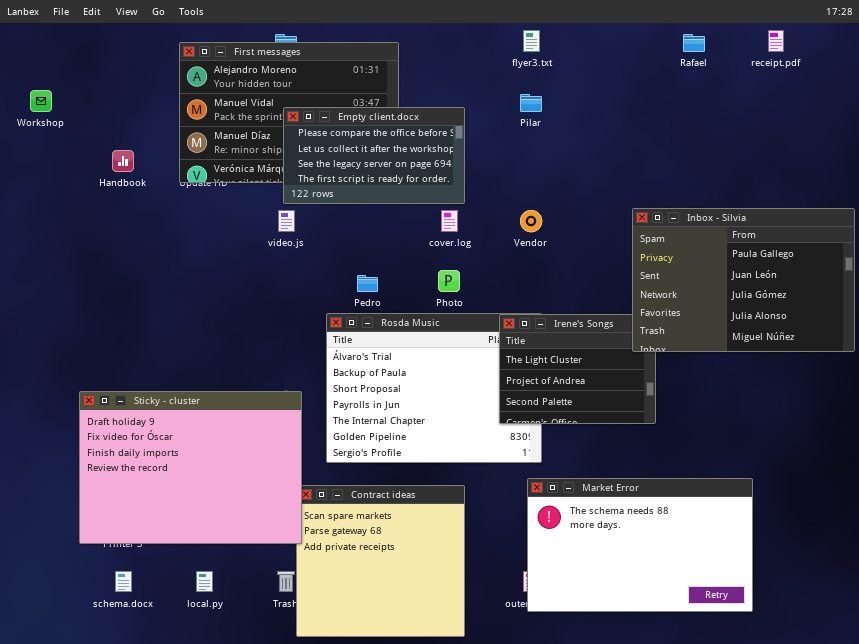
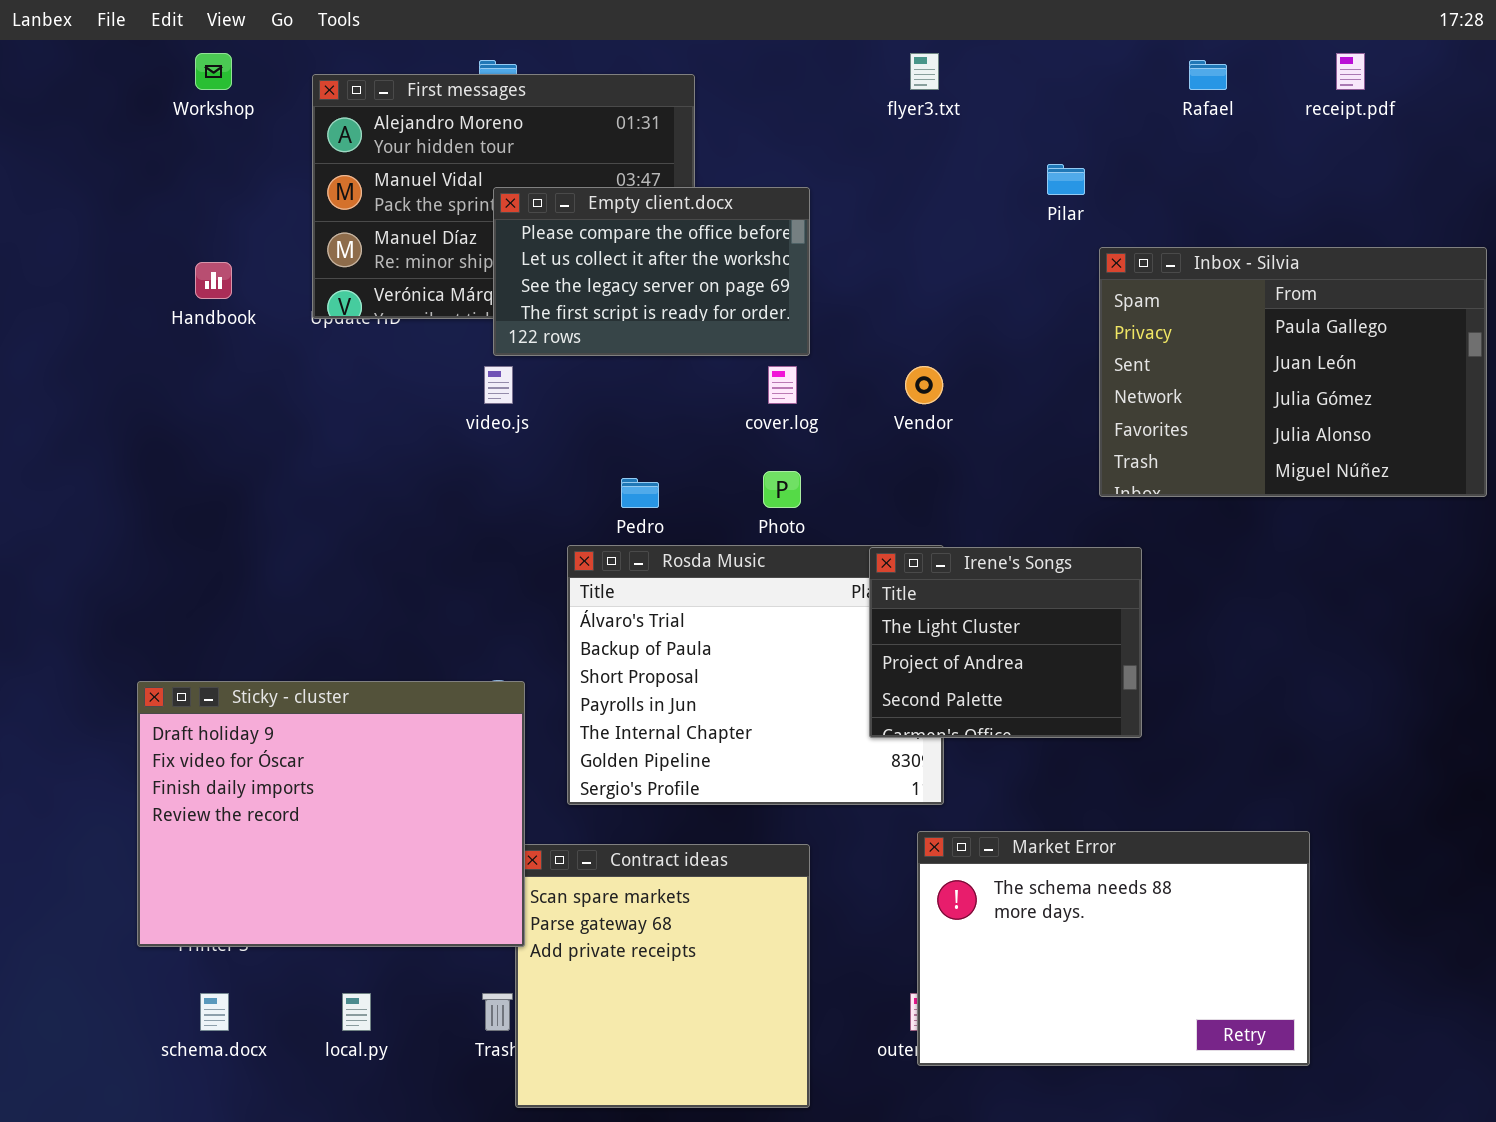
Workshop: [30,90,52,112] -> [195,53,232,90], moved
Pilar: [520,94,542,112] -> [1047,164,1085,195], moved
Inbox - Silvia: [632,208,855,352] -> [1099,247,1487,497], moved

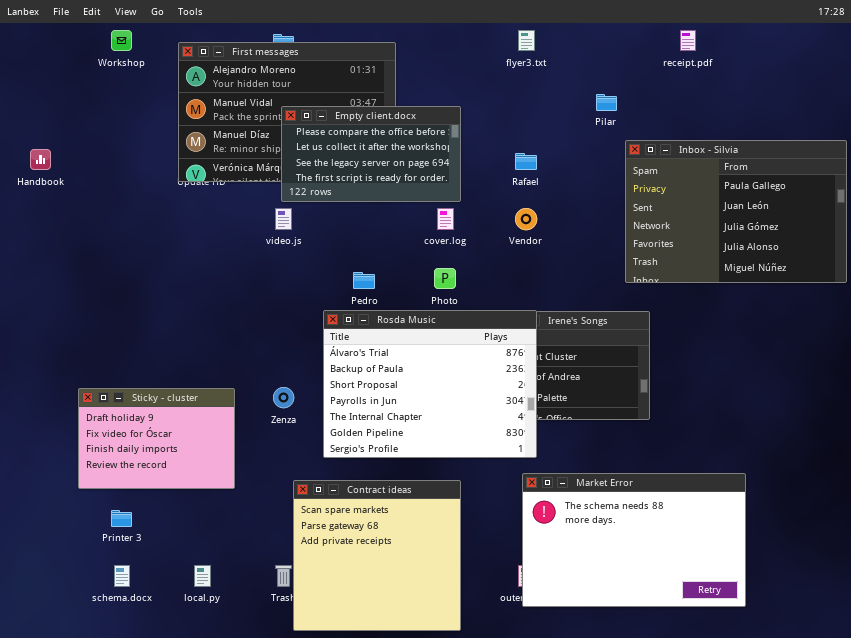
receipt.pdf: [1336,53,1365,90] -> [680,30,696,51], moved
Rafael: [1189,60,1227,90] -> [515,153,537,170], moved
Handbook: [195,262,232,299] -> [30,149,51,170], moved
Rosda Music: [567,545,944,805] -> [323,310,537,458], raised
Sticky - cluster: [137,681,525,947] -> [78,388,235,489], resized

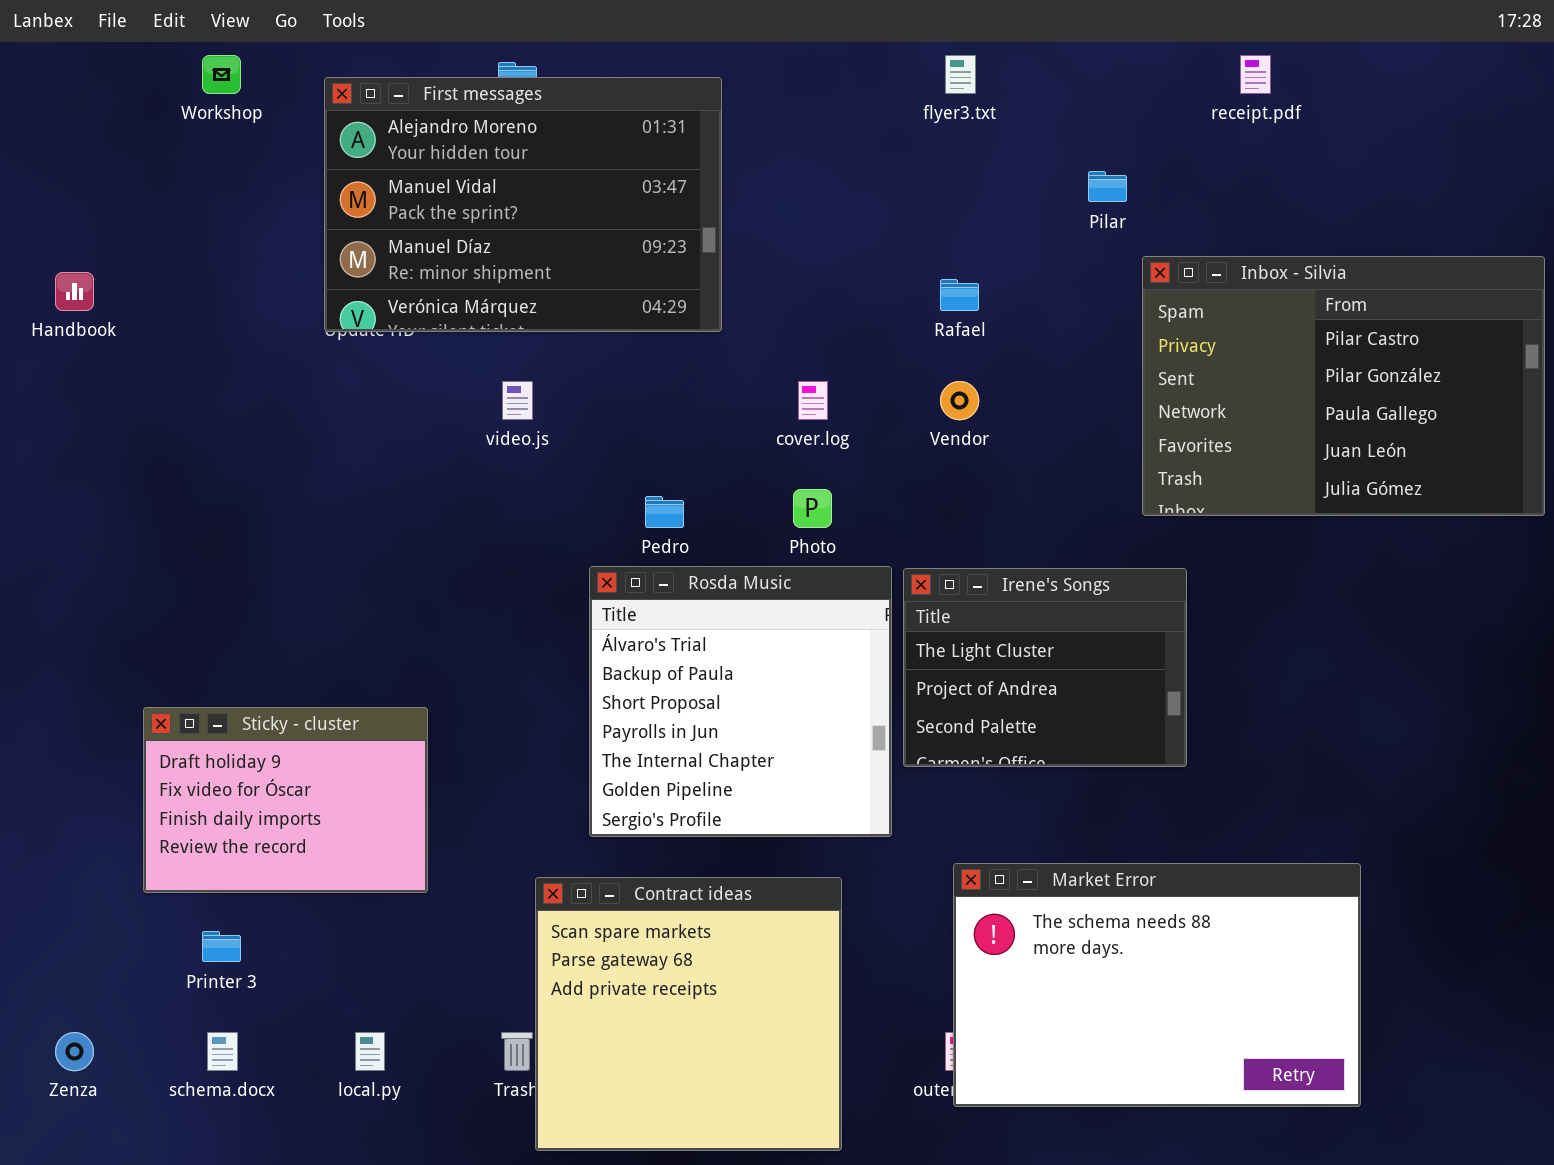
Empty client.docx: [281,106,461,202] -> none, closed
Inbox - Silvia: [625,140,847,283] -> [1142,256,1545,516], scrolled up 2 rows
Rosda Music: [323,310,537,458] -> [589,566,892,837], resized
Zenza: [273,387,294,408] -> [55,1032,94,1071], moved

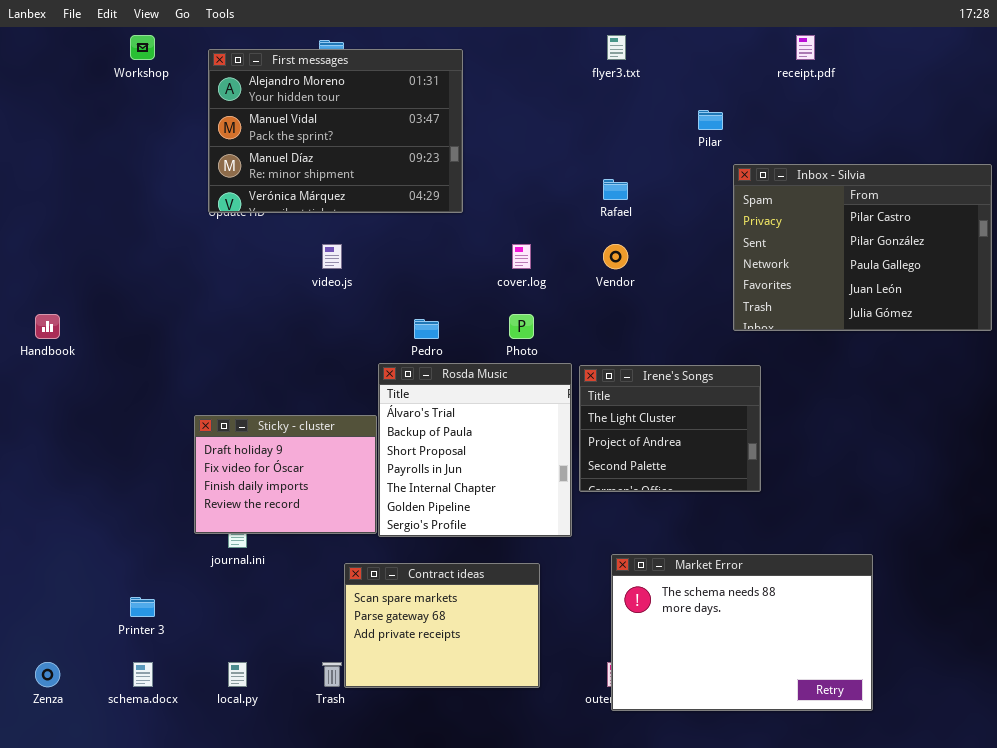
Handbook: [55,272,94,311] -> [35,314,60,339], moved
Sticky - cluster: [143,707,428,893] -> [194,415,377,534], moved
Contract ideas: [535,877,842,1151] -> [344,563,540,688], resized

